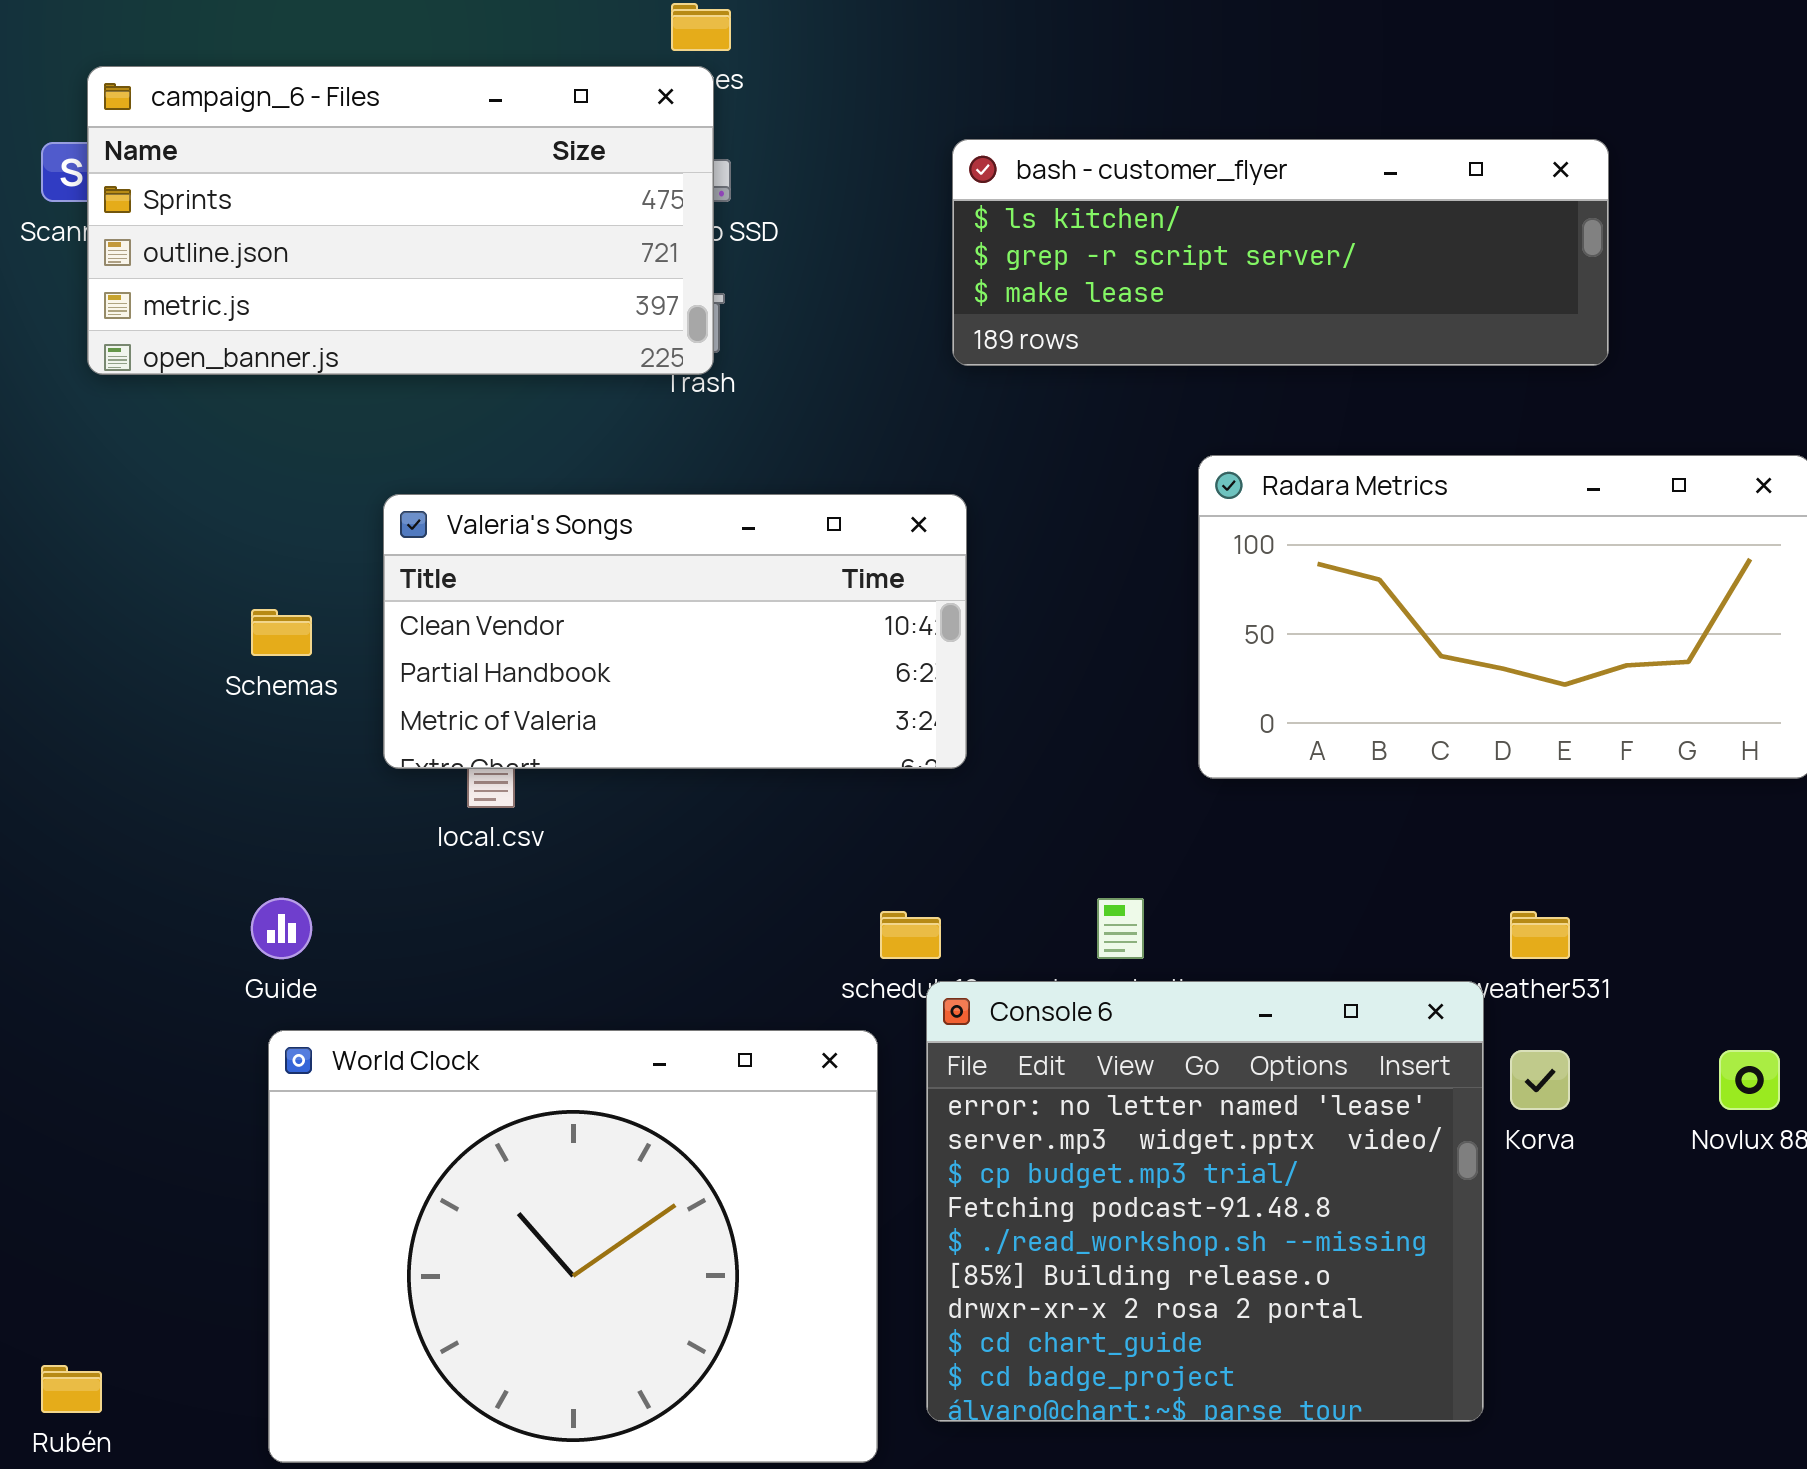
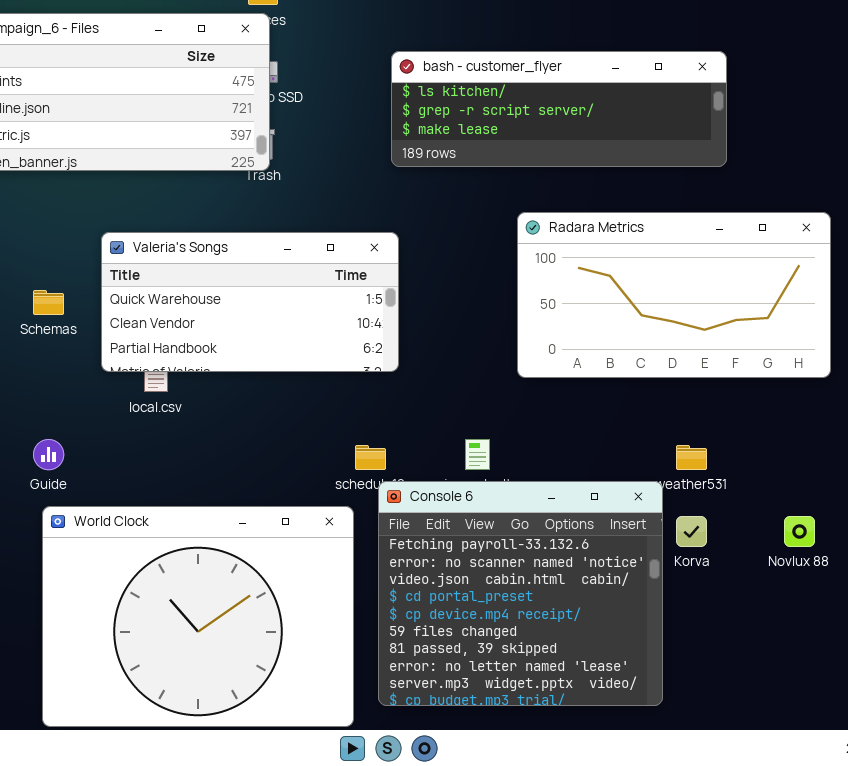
Valeria's Songs: [383,494,967,769] -> [101,232,399,372], scrolled up 1 row
Console 6: [926,981,1484,1422] -> [378,481,663,706], scrolled up 7 rows

